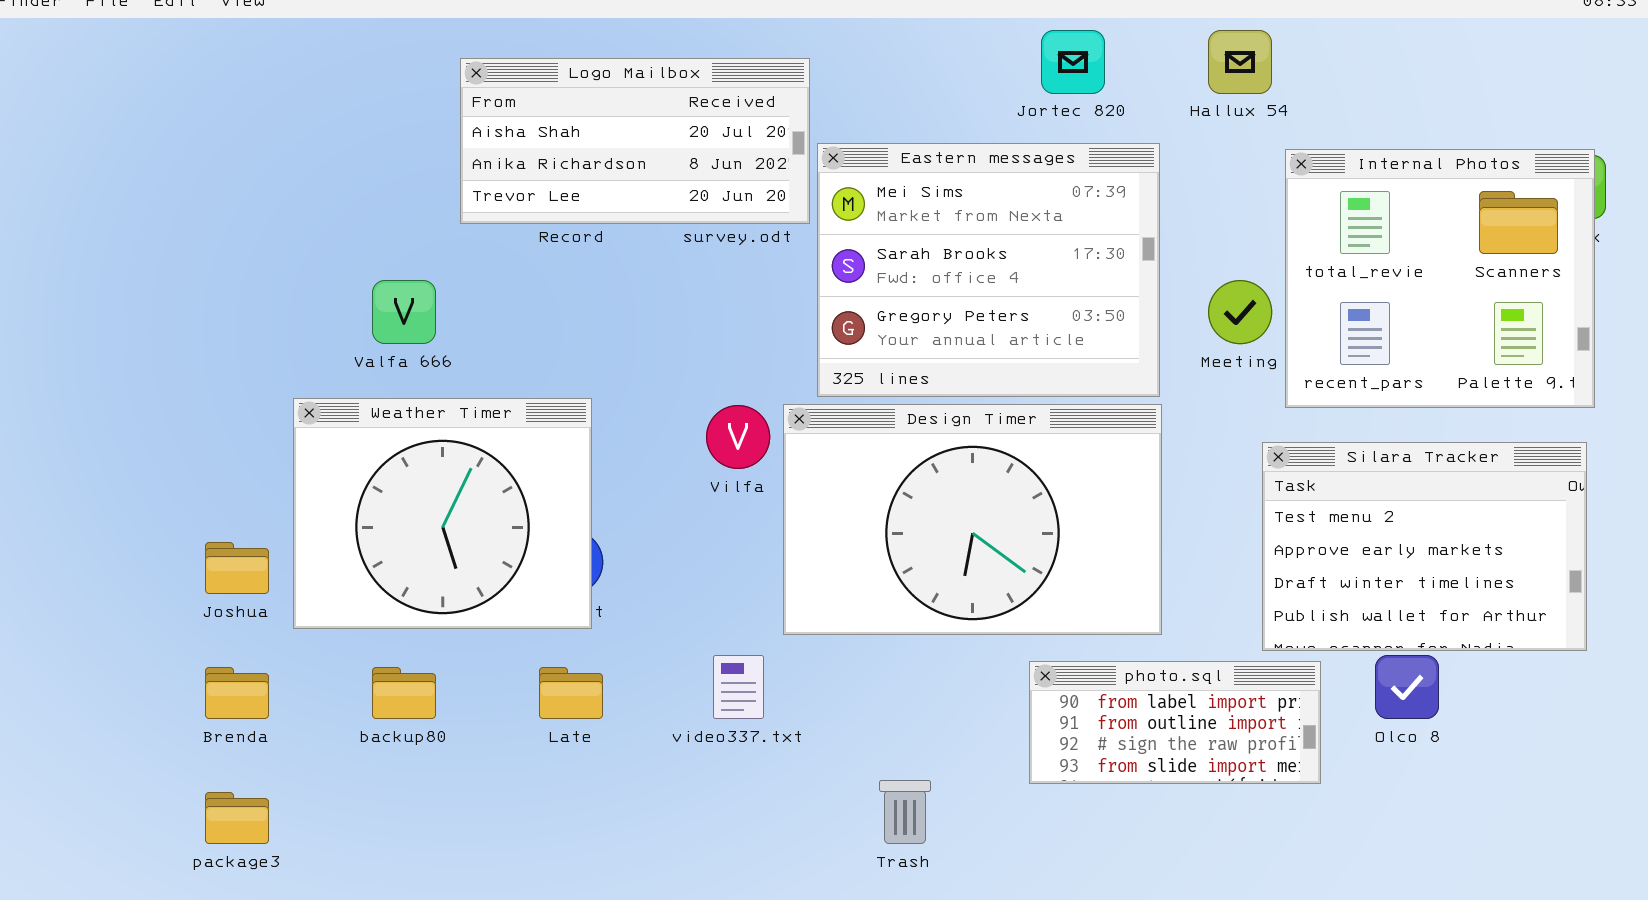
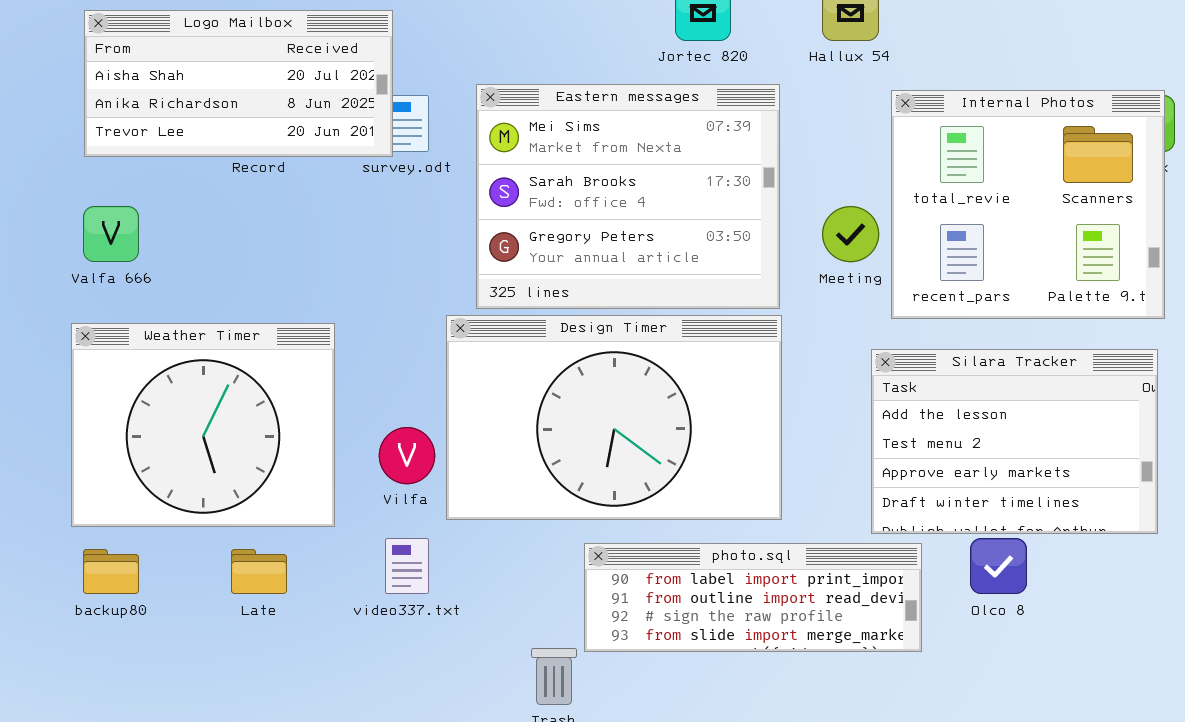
Logo Mailbox: [460,58,810,224] -> [84,10,393,157], moved
Weather Timer: [293,398,592,629] -> [71,323,335,527], moved
Vilfa: [706,405,770,469] -> [379,427,435,484], moved
Silara Tracker: [1262,442,1587,651] -> [871,349,1158,534], scrolled up 1 row
photo.sql: [1029,661,1321,784] -> [584,543,922,652], resized

